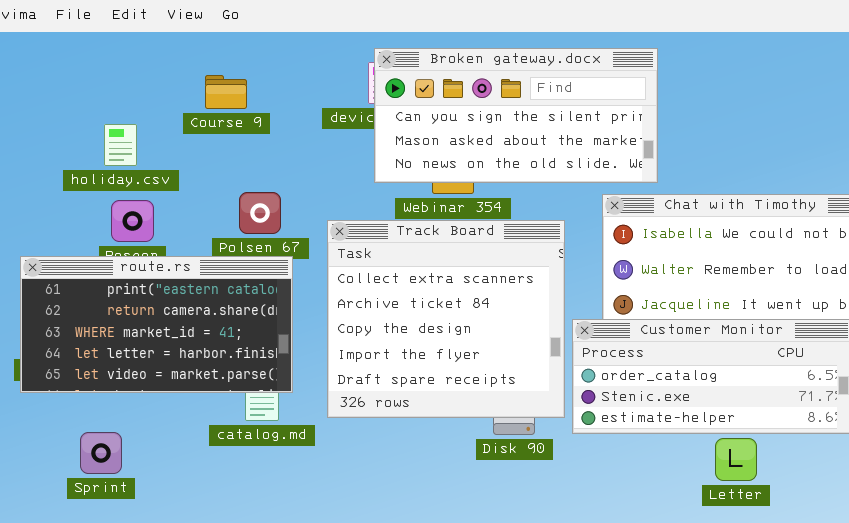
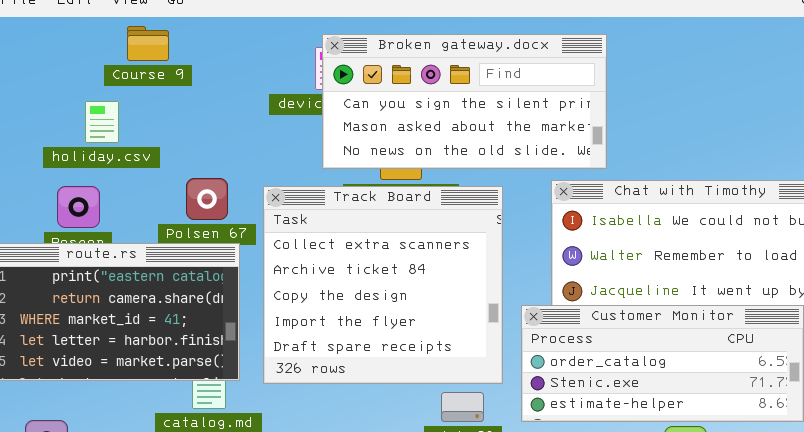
Course 9: [205,75,247,109] -> [127,26,169,61], moved
holiday.csv: [104,124,137,166] -> [85,101,119,143], moved
Track Board: [327,220,565,418] -> [263,186,503,384], moved

